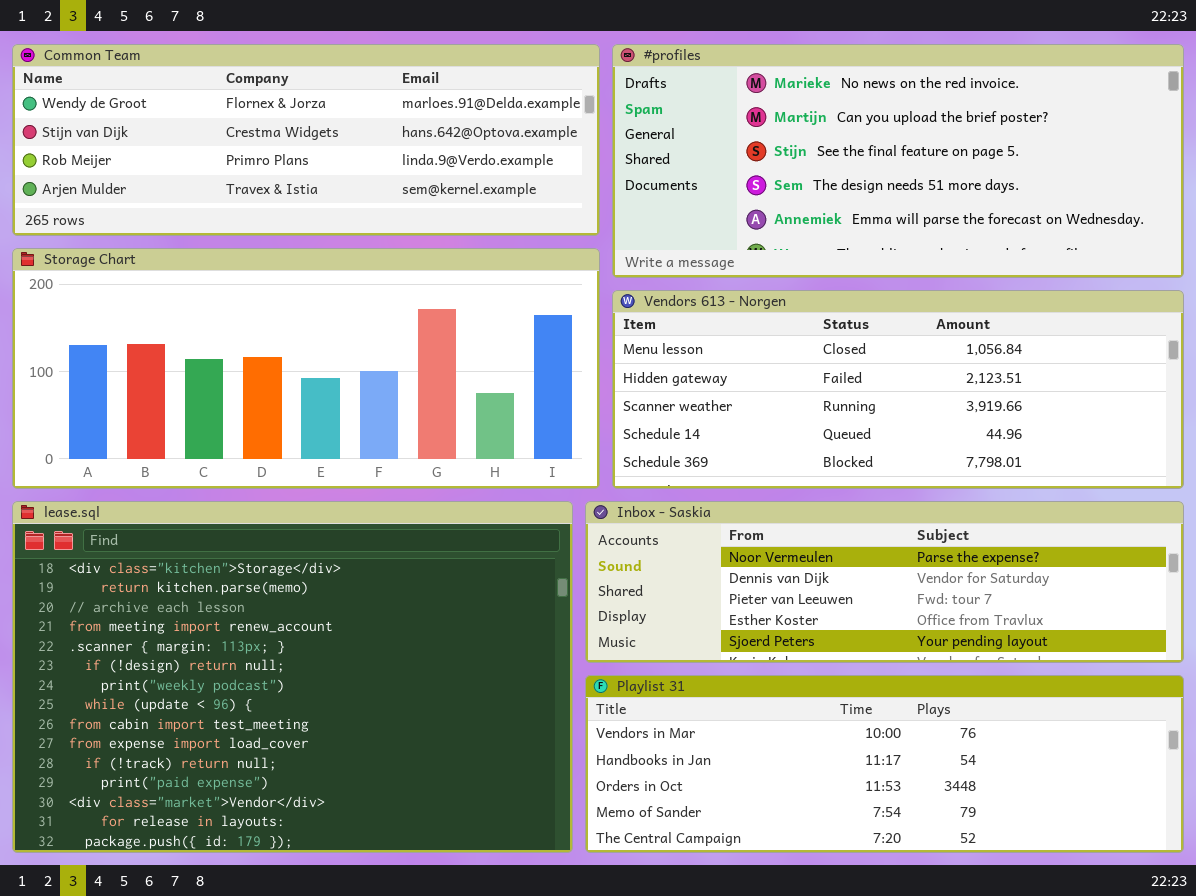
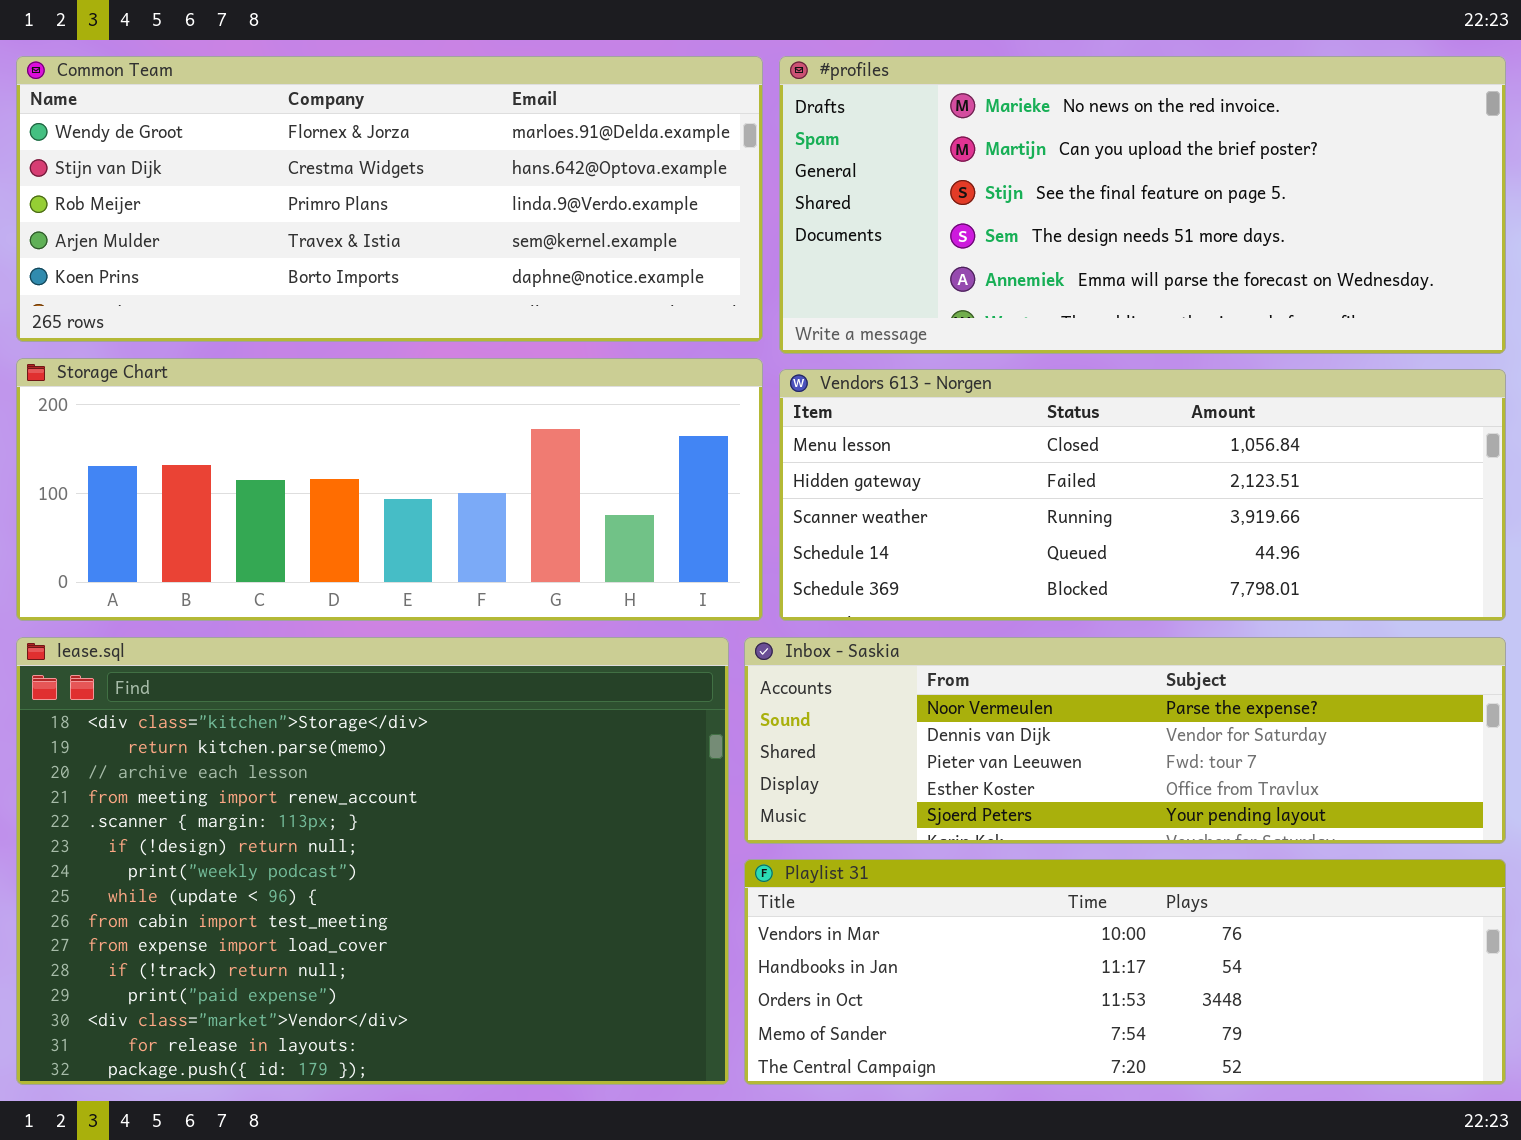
Common Team: [12,44,600,236] -> [16,56,763,342], resized
Storage Chart: [12,248,600,489] -> [16,358,763,621], resized

